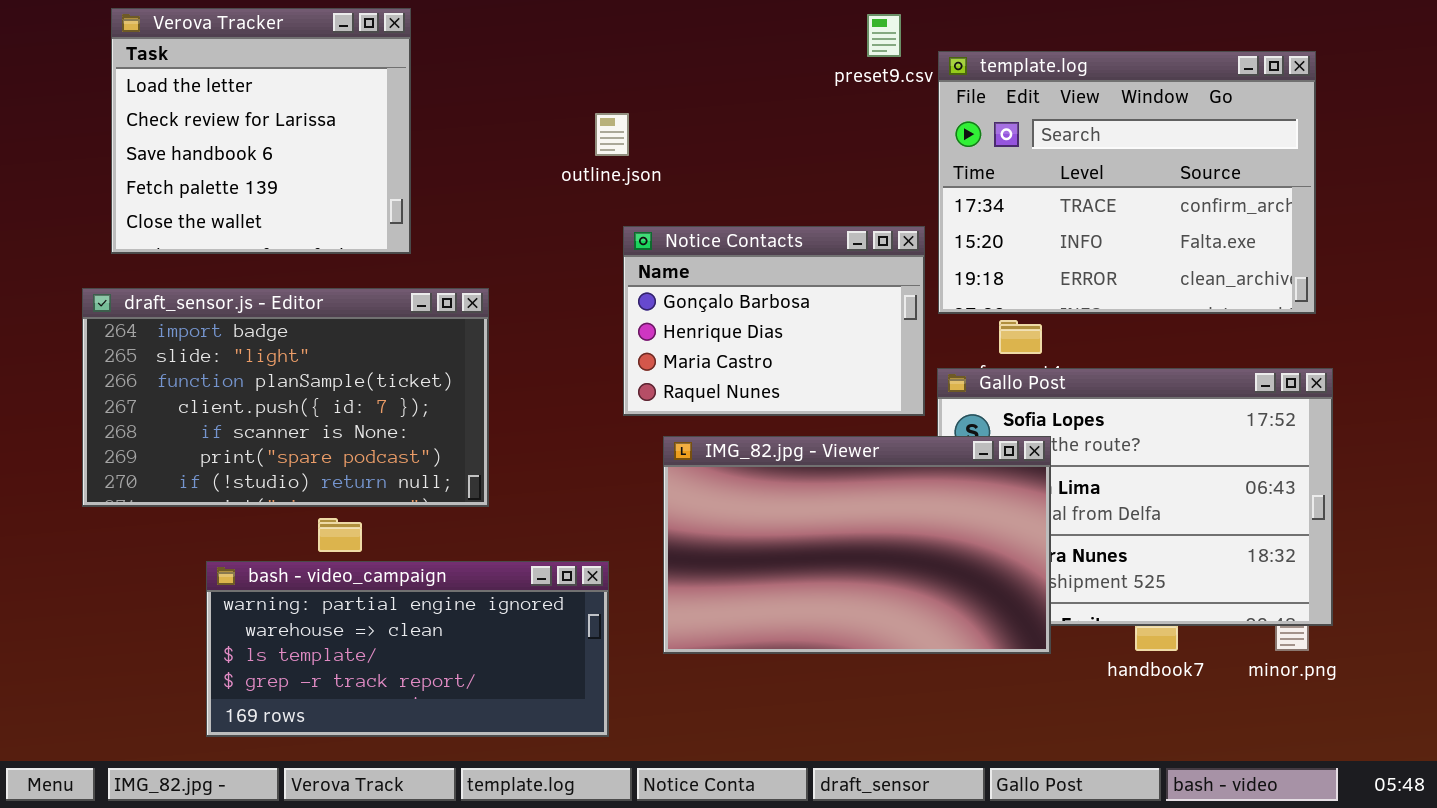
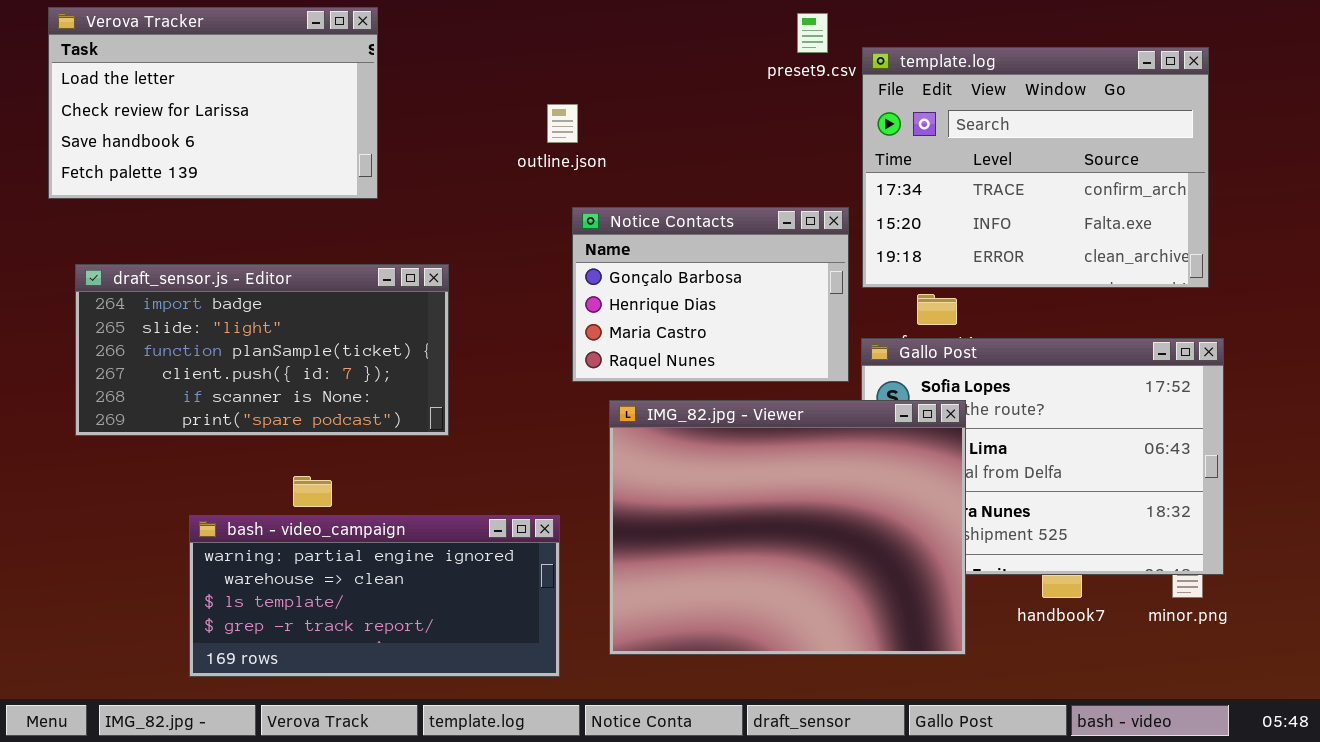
Verova Tracker: [111,8,411,254] -> [48,7,378,199], resized
draft_sensor.js - Editor: [82,288,489,507] -> [75,264,449,436], resized
IMG_82.jpg - Viewer: [663,436,1051,654] -> [609,400,966,655], resized

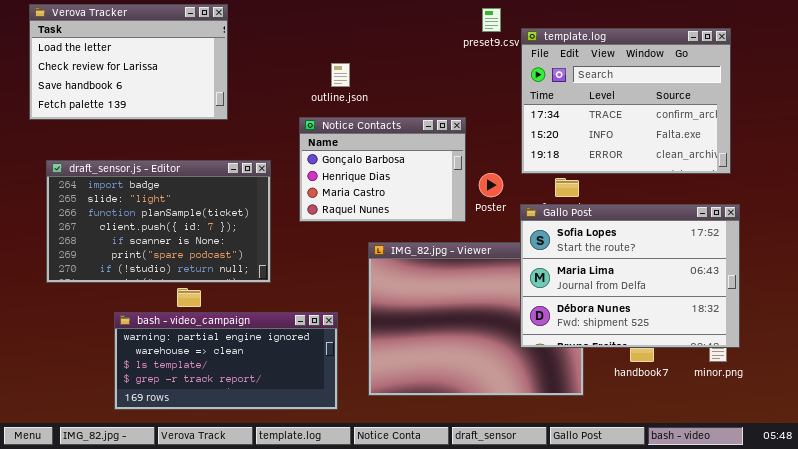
Notice Contacts: [572,207,849,382] -> [299,117,466,222], moved
draft_sensor.js - Editor: [75,264,449,436] -> [46,160,271,283], resized
Gallo Post: [861,338,1224,575] -> [520,204,740,348], raised

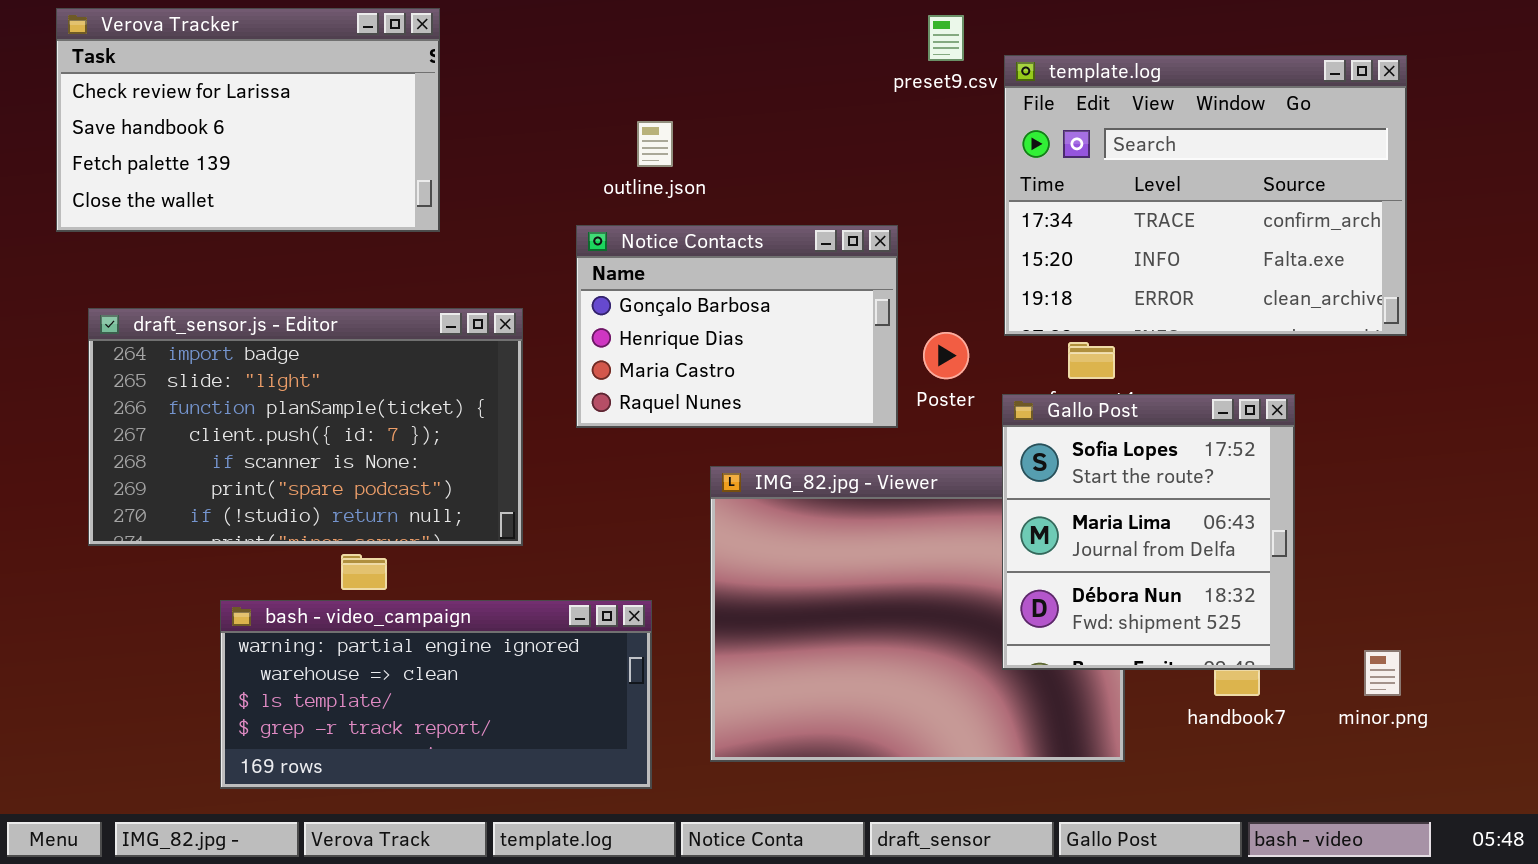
Verova Tracker: [29,4,228,120] -> [56,8,440,232], scrolled down 1 row
Gallo Post: [520,204,740,348] -> [1002,394,1295,670], resized

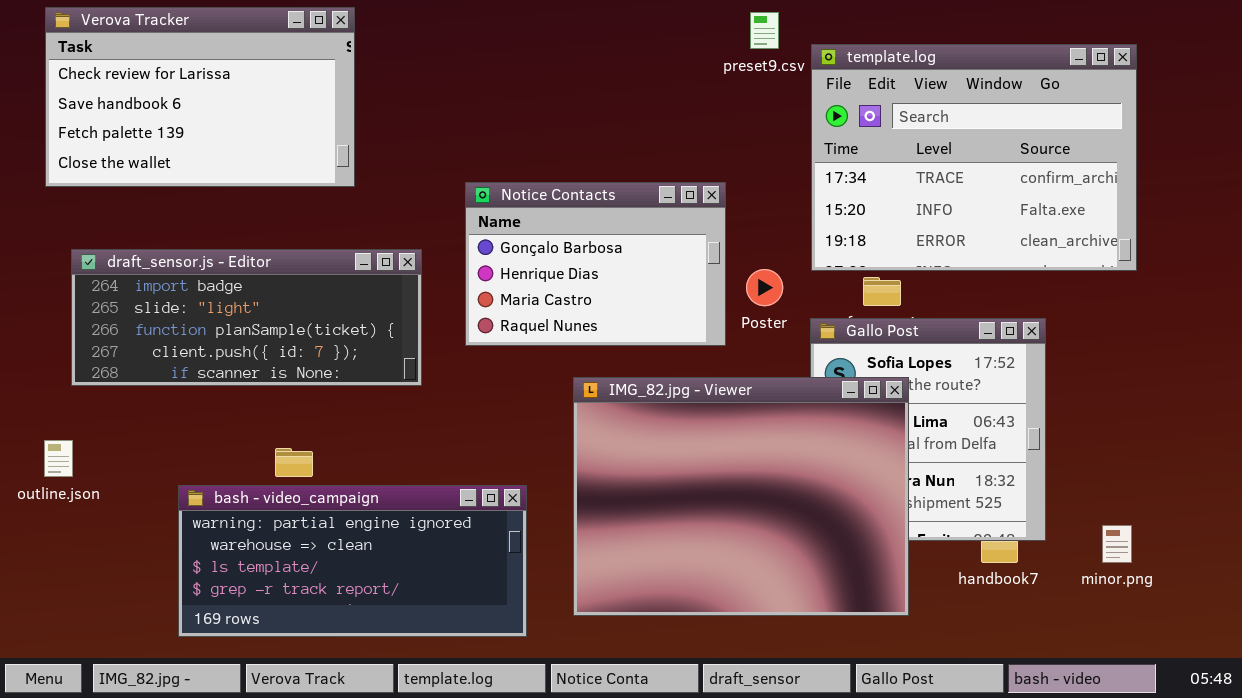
outline.json: [637,121,673,167] -> [44,440,73,477], moved
draft_sensor.js - Editor: [88,308,523,546] -> [71,249,422,386], resized
IMG_82.jpg - Viewer: [710,466,1125,762] -> [573,377,909,616], raised

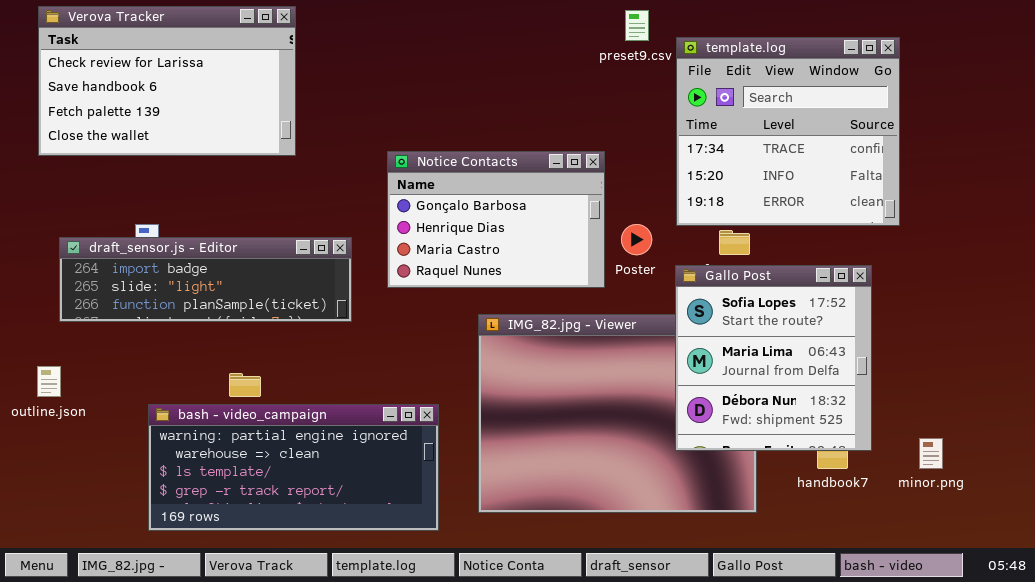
template.log: [811,44,1137,271] -> [676,37,900,226], resized
draft_sensor.js - Editor: [71,249,422,386] -> [59,237,352,322], resized
Gallo Post: [810,318,1046,541] -> [675,265,872,451], raised

